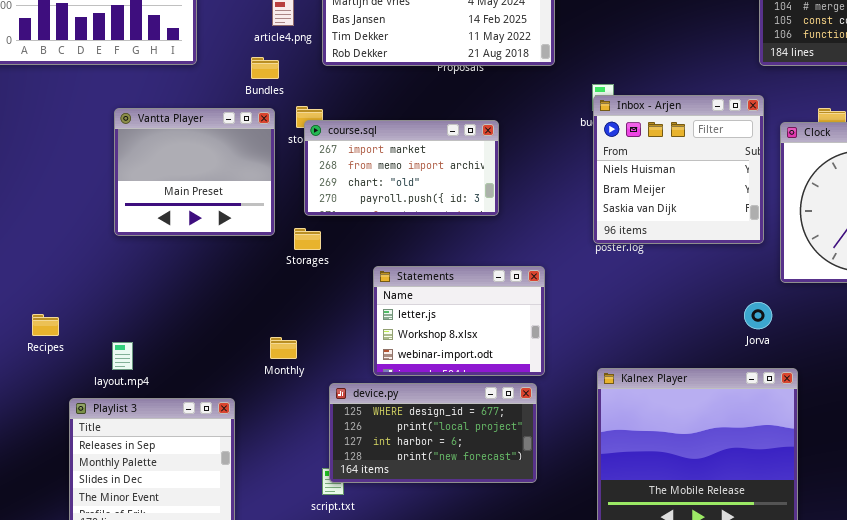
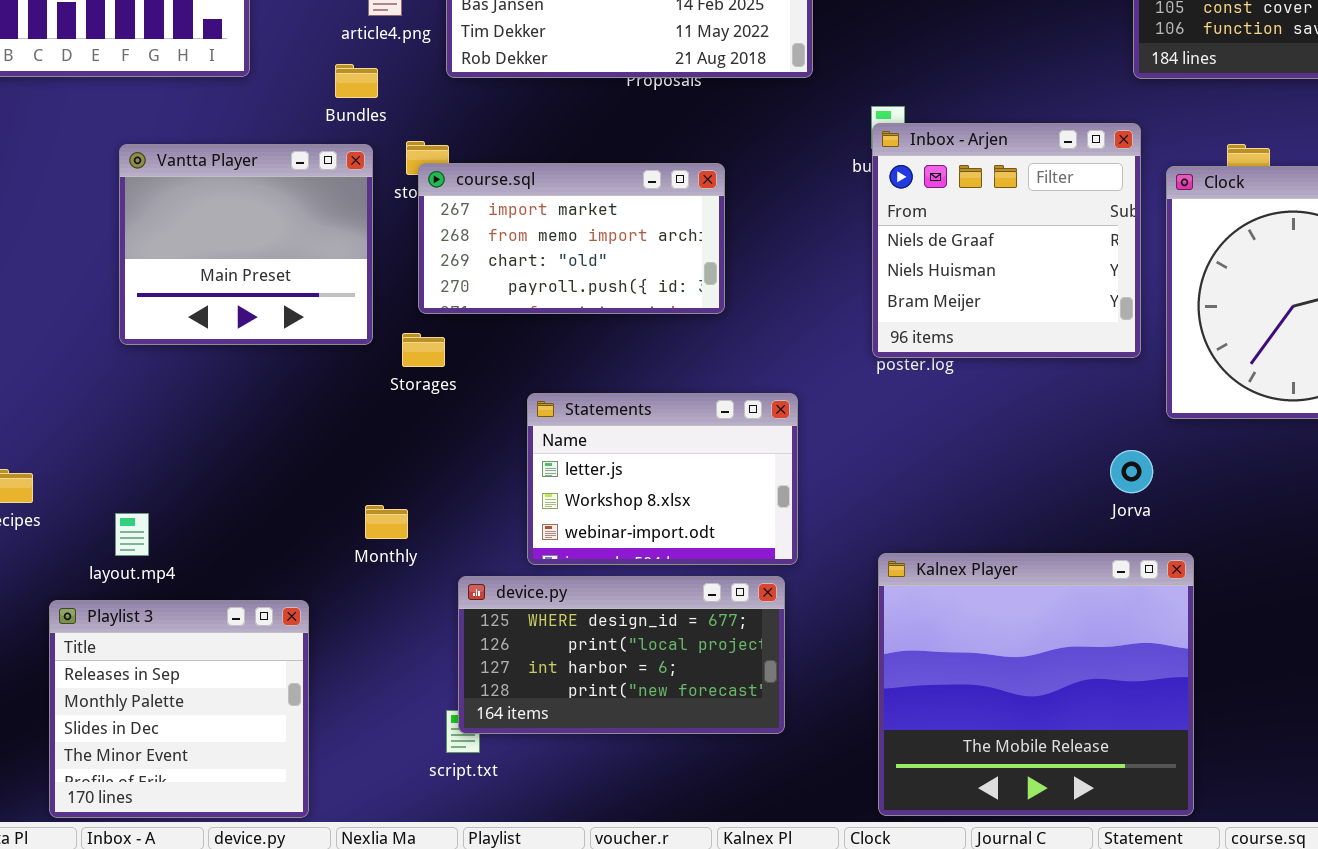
Inbox - Arjen: [593,95,764,244] -> [872,123,1141,358], scrolled up 1 row

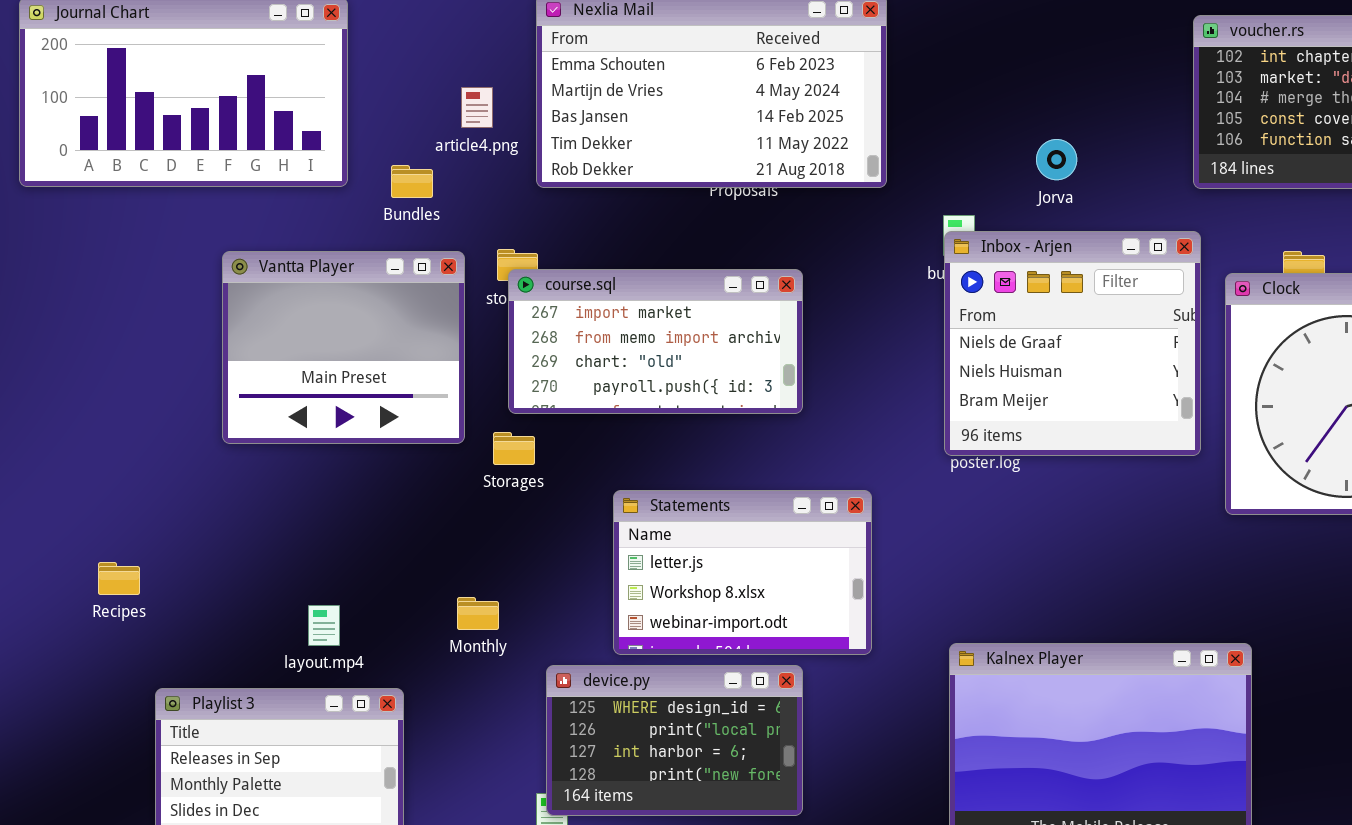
Bundles: [335,64,378,98] -> [391,165,433,198], moved
Jorva: [1110,450,1153,493] -> [1036,139,1077,180], moved
layout.mp4: [115,513,149,556] -> [308,605,340,646], moved
device.py: [458,576,785,734] -> [546,665,803,816], resized

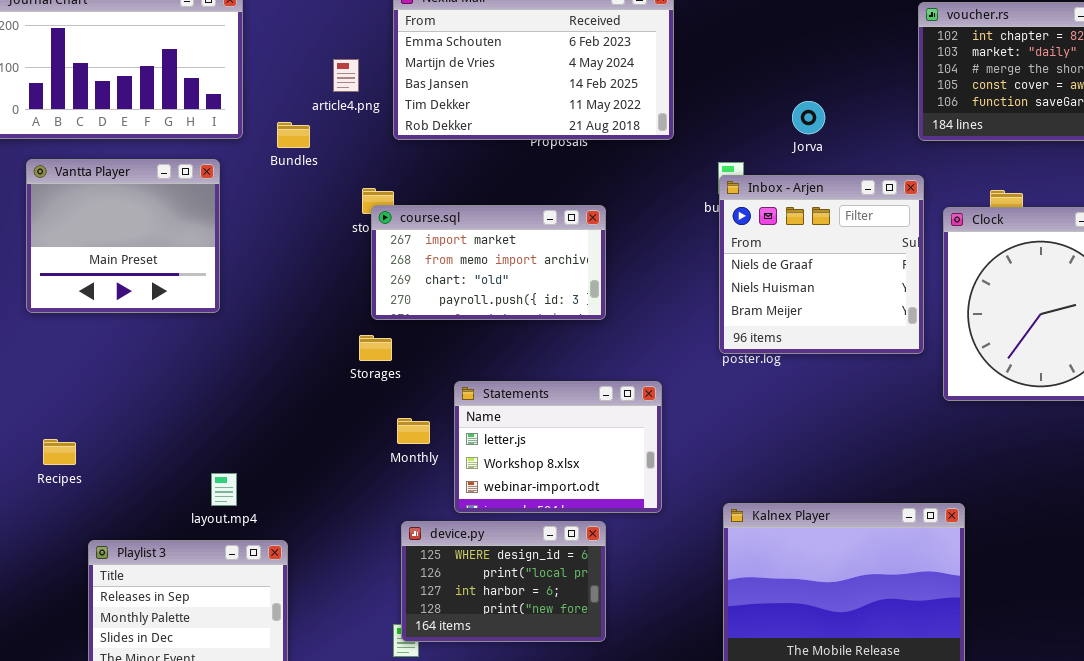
Vantta Player: [222,251,465,444] -> [26,159,220,313], moved
Monthly: [457,597,499,630] -> [397,418,430,444], moved

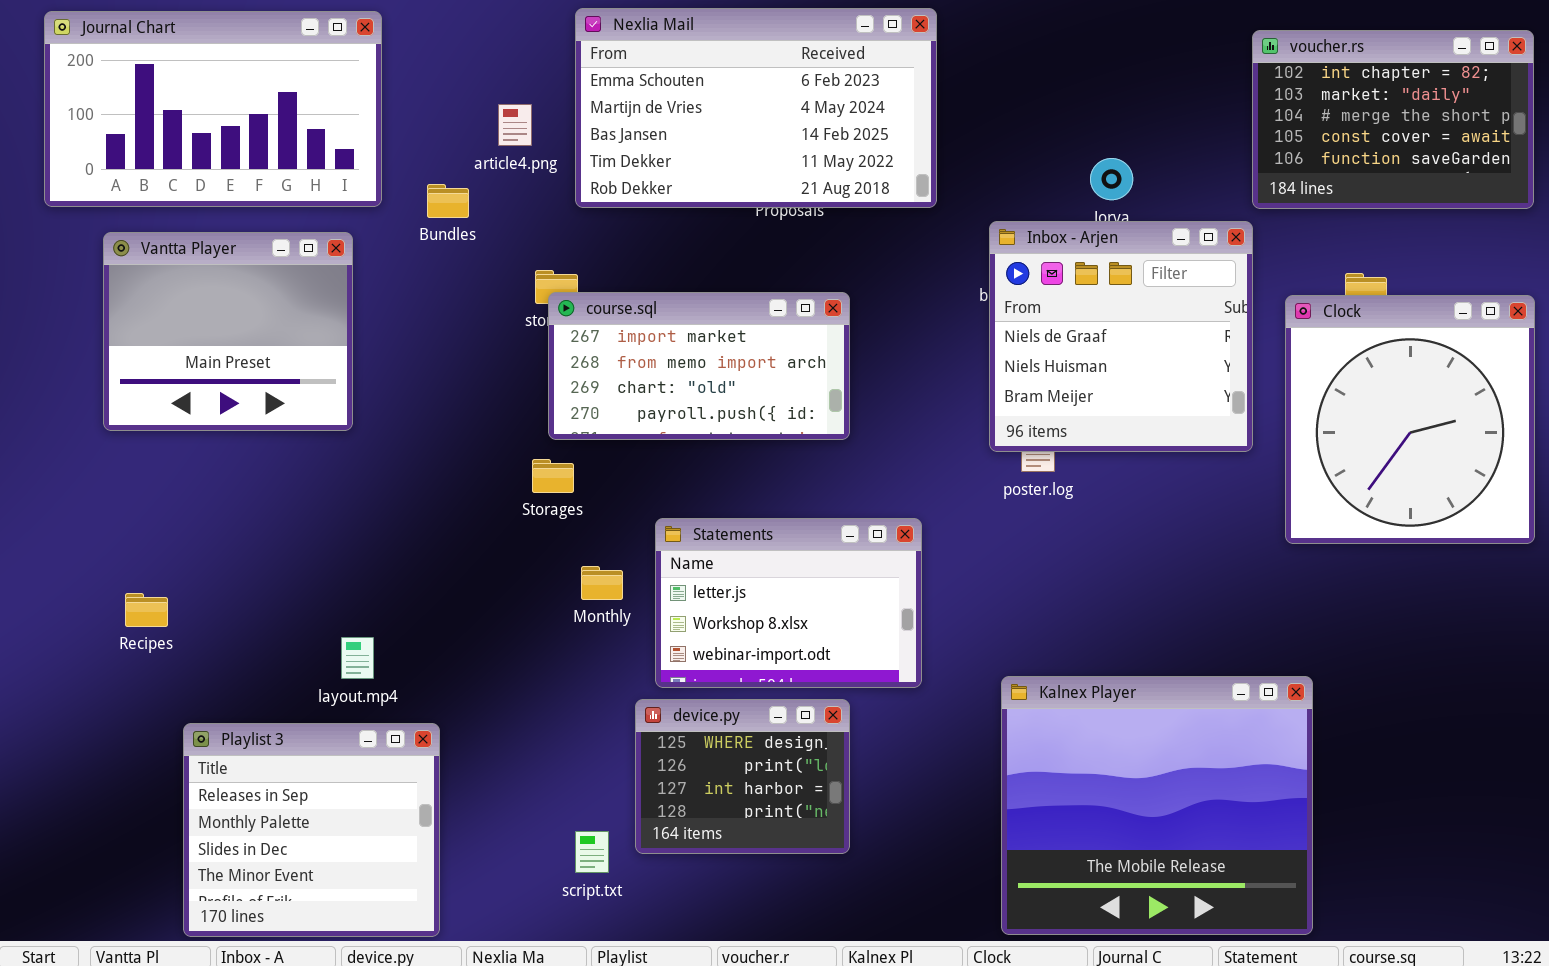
Inbox - Arjen: [719,175,924,354] -> [989,221,1253,452], moved
device.py: [401,521,606,642] -> [635,699,850,854], resized

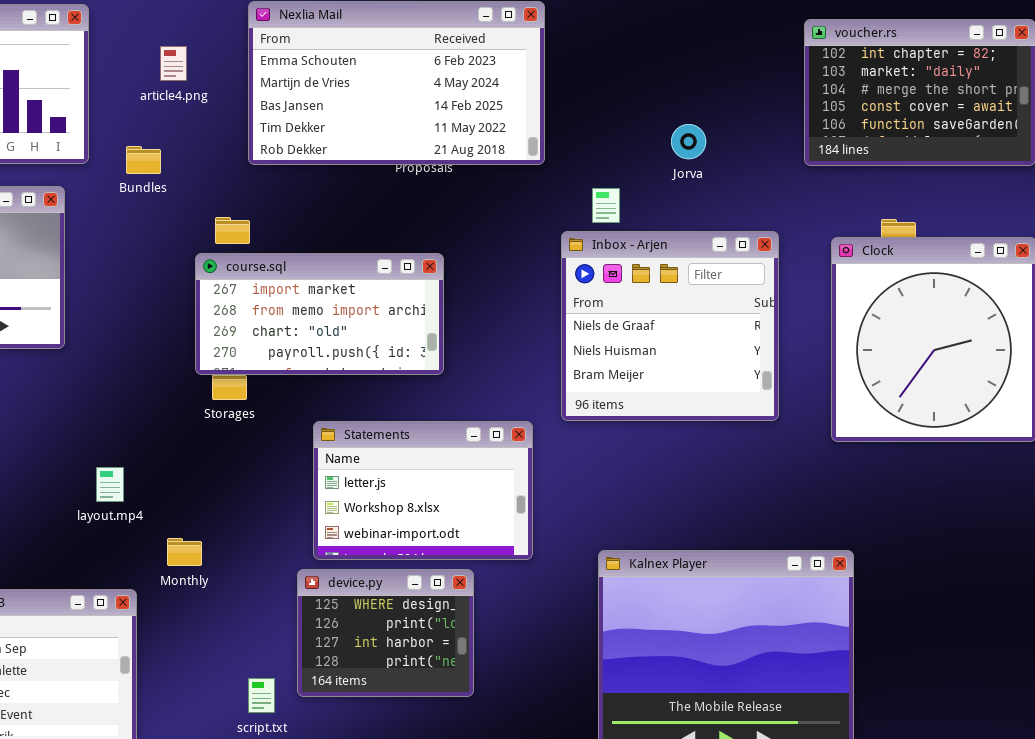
article4.png: [498,104,532,146] -> [160,46,187,81], moved
Inbox - Arjen: [989,221,1253,452] -> [561,231,779,421], moved
course.sql: [548,292,850,440] -> [195,253,444,375], moved
Monthly: [581,566,623,600] -> [167,538,202,566], moved
layout.mp4: [341,637,374,679] -> [96,467,124,502], moved

